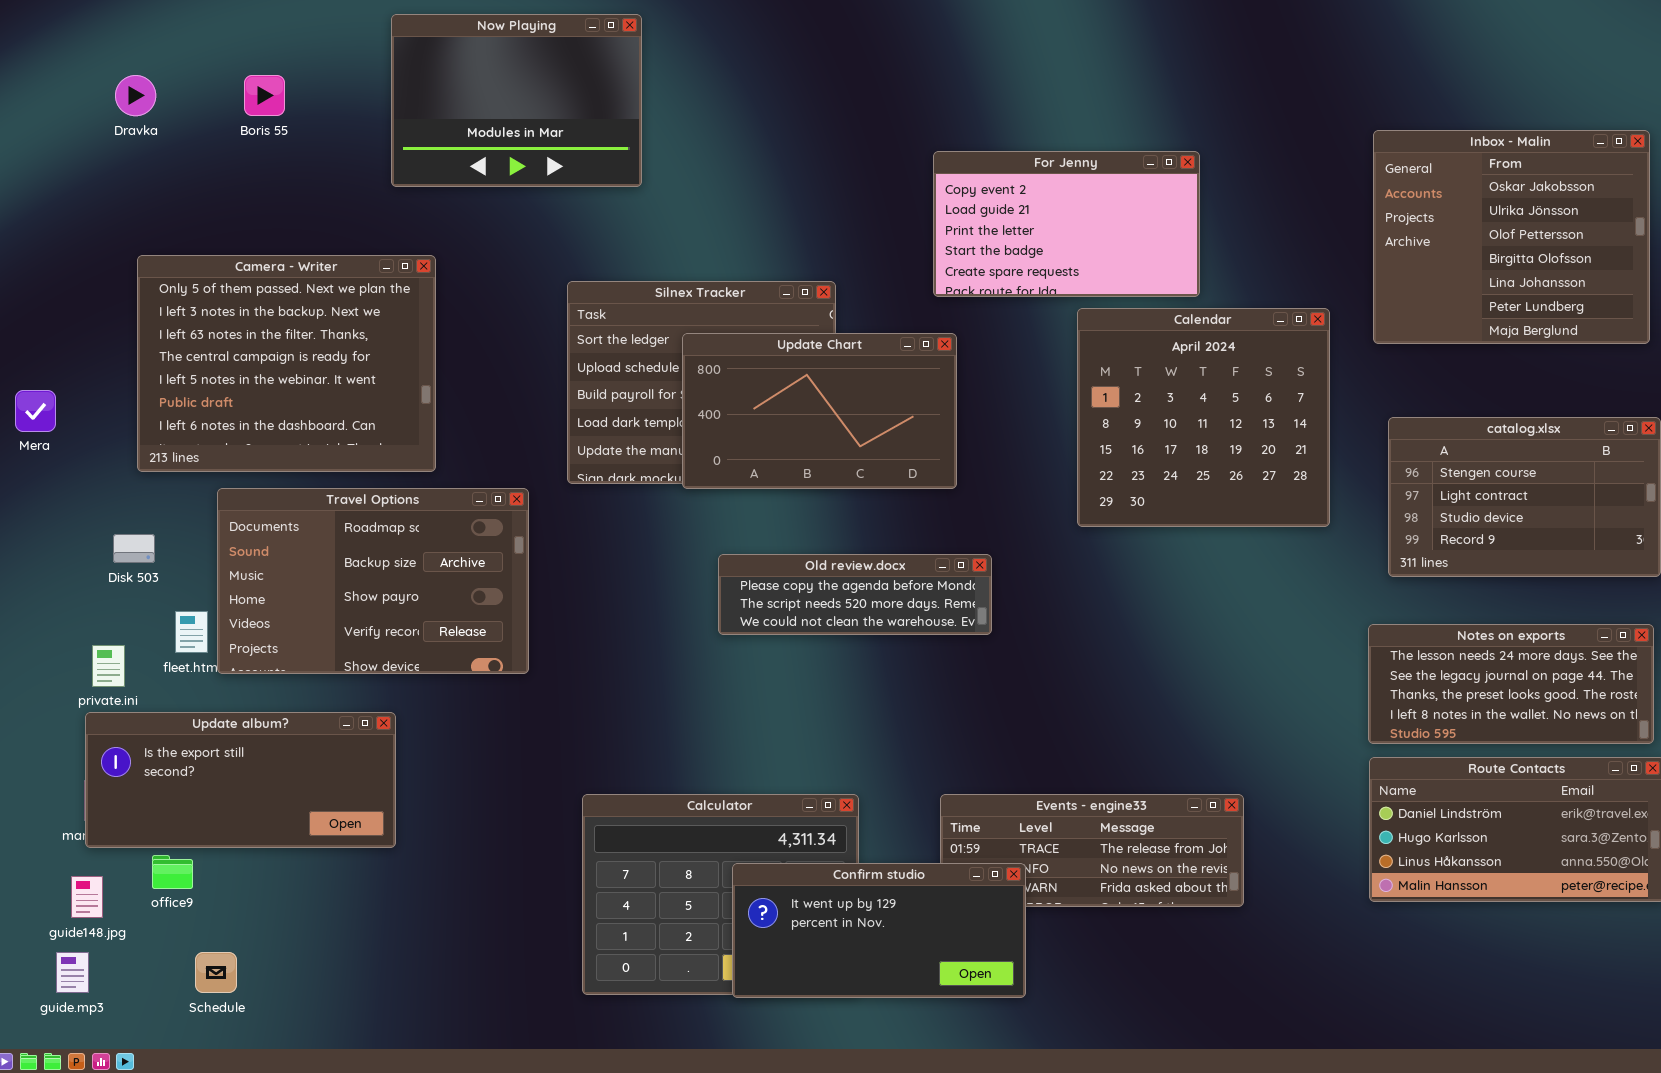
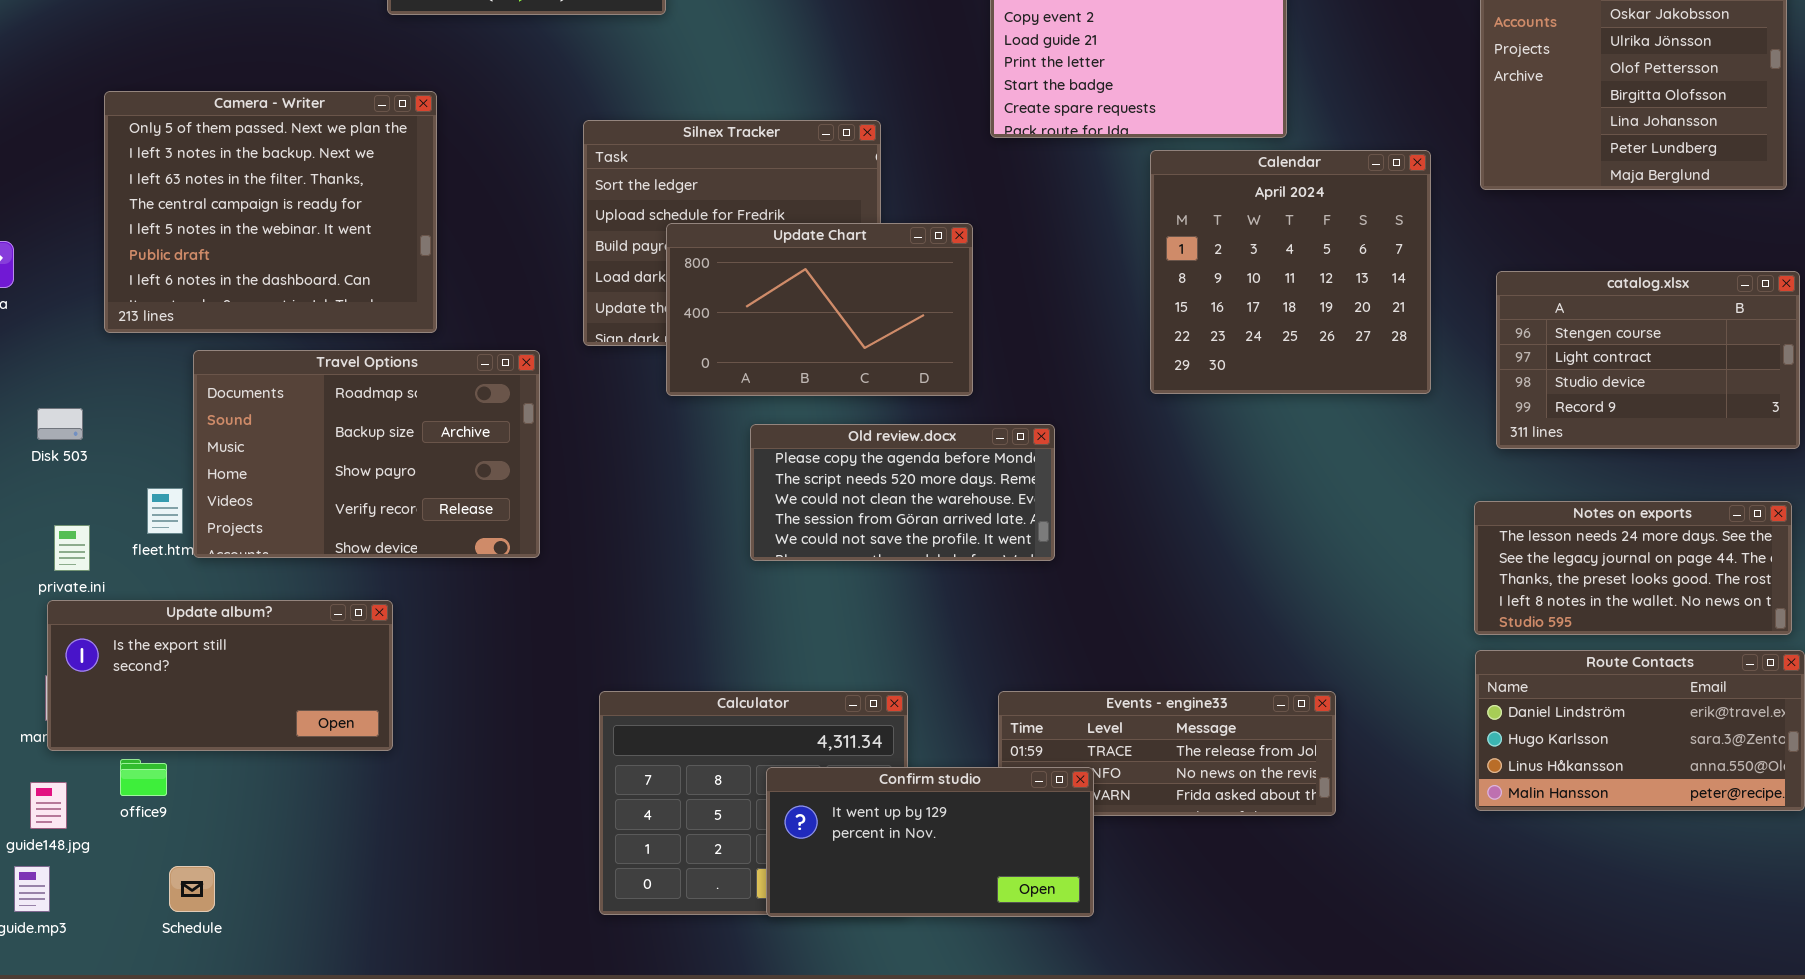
Update Chart: [682,333,957,489] -> [666,223,973,396], moved
Disk 503: [113,534,155,563] -> [37,408,83,440], moved
Old review.docx: [718,554,992,635] -> [750,424,1055,561], resized

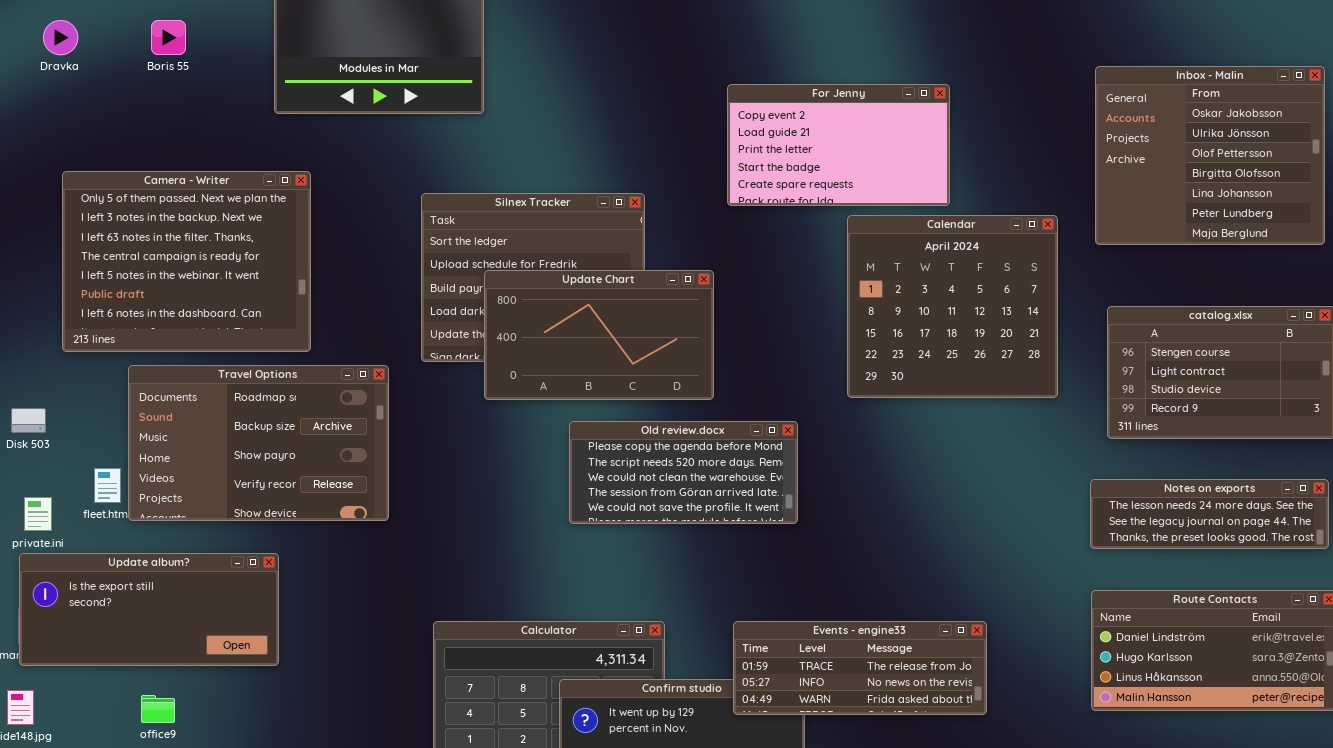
Old review.docx: [750,424,1055,561] -> [569,421,798,524], moved
Notes on exports: [1474,501,1792,635] -> [1090,479,1329,549], resized
Events - engine33: [998,691,1336,816] -> [733,621,987,715], raised
office9: [120,759,167,796] -> [141,695,175,723], moved

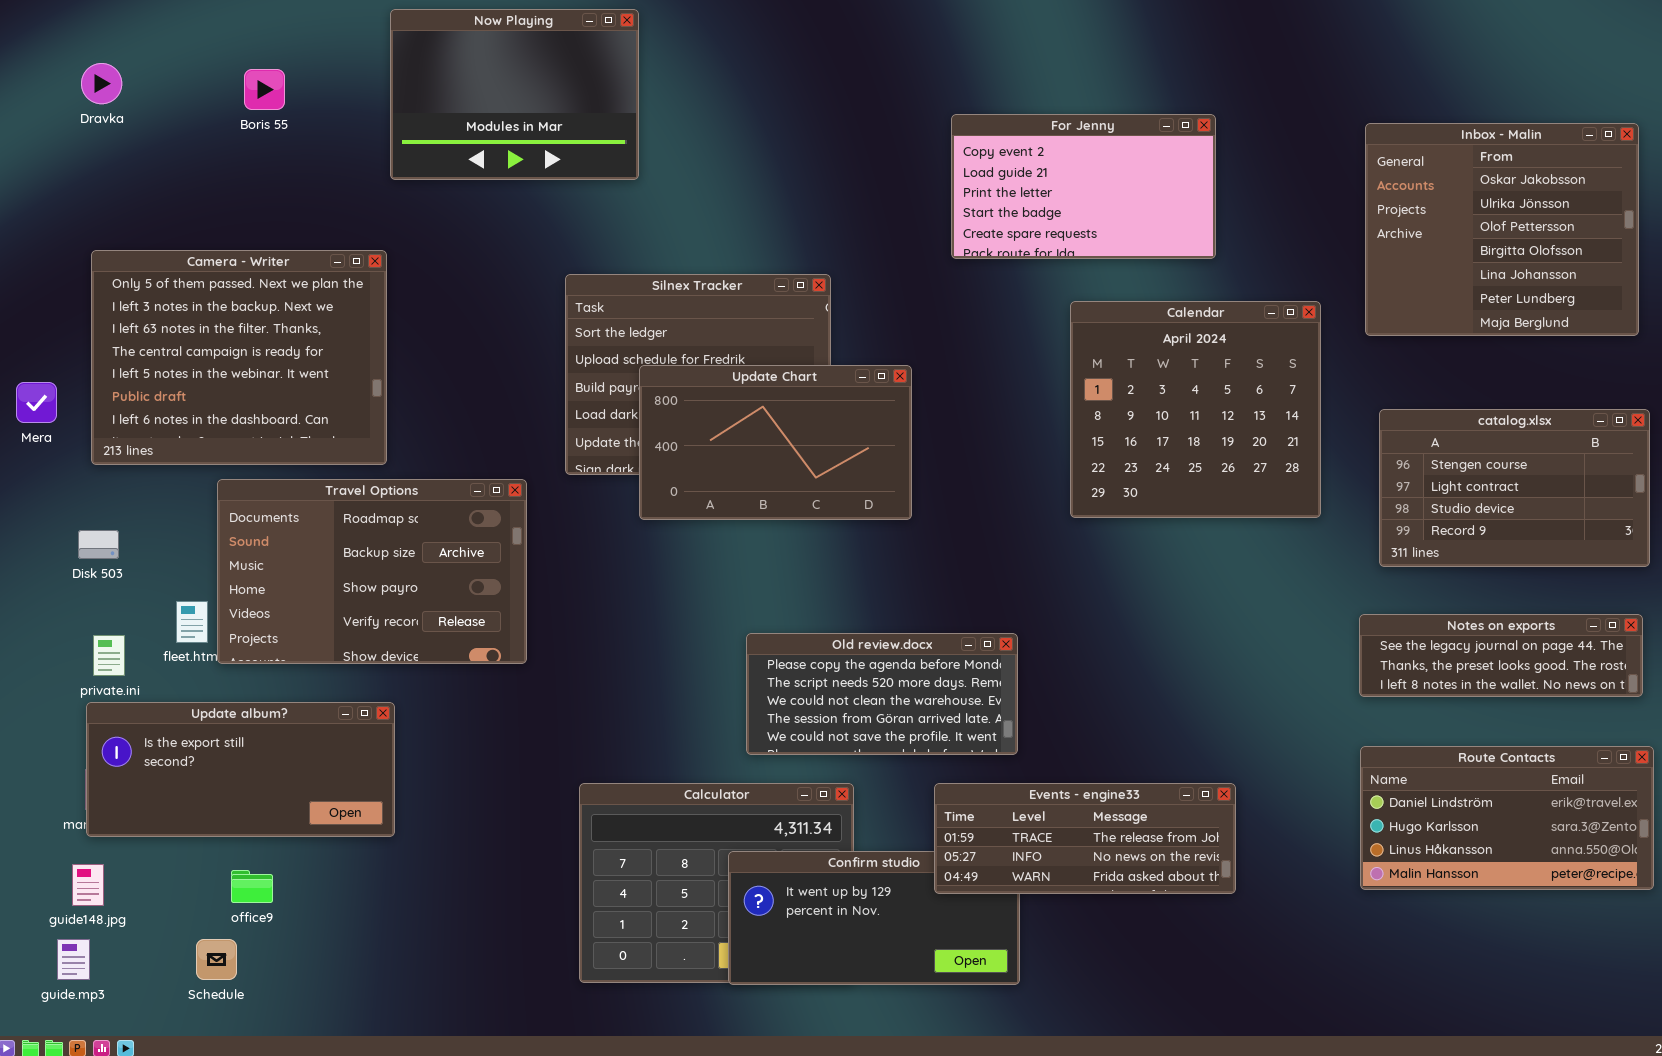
Dravka: [43,20,78,55] -> [81,63,122,104], moved
For Jenny: [727,84,950,206] -> [951,114,1216,259], moved
Camera - Writer: [62,171,311,352] -> [91,250,387,465], moved
Old review.docx: [569,421,798,524] -> [746,633,1018,755], moved
Notes on exports: [1090,479,1329,549] -> [1359,614,1643,697], scrolled down 1 row

